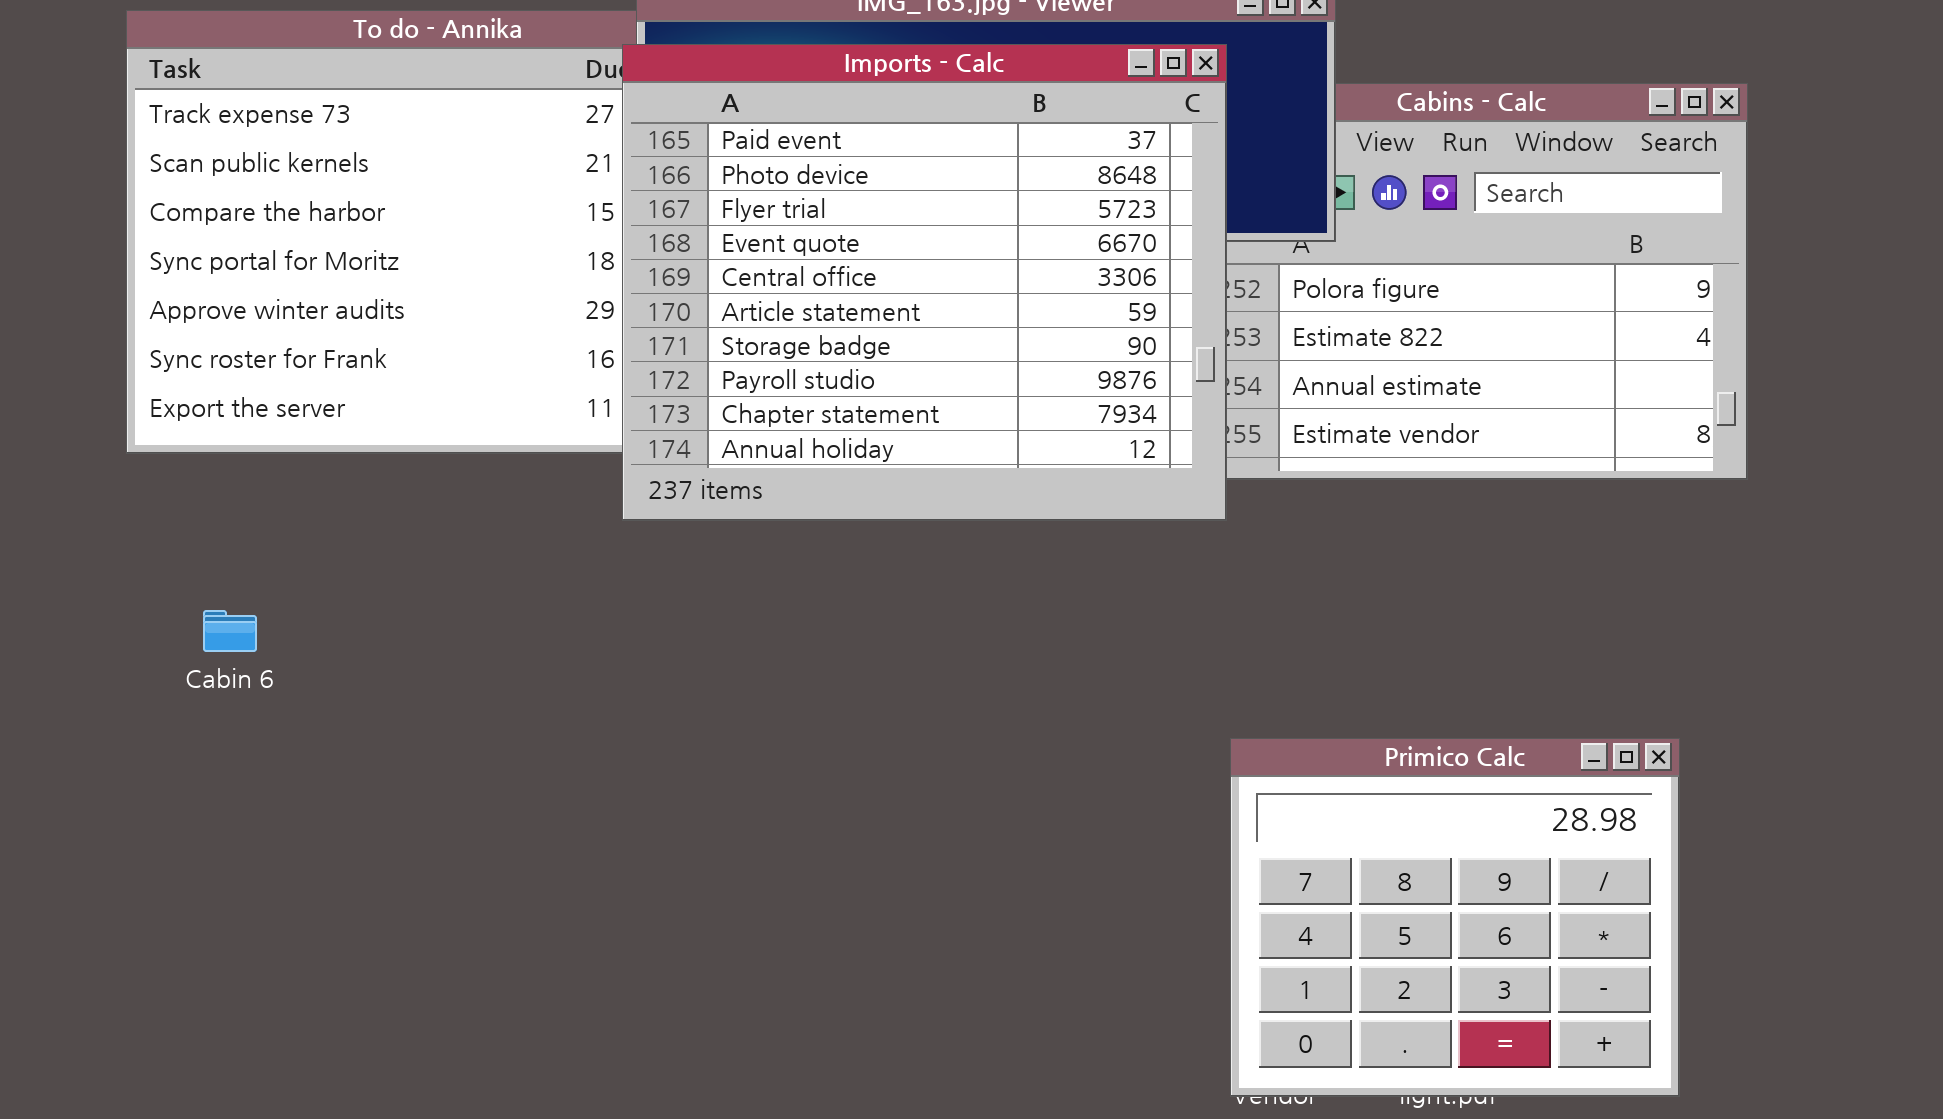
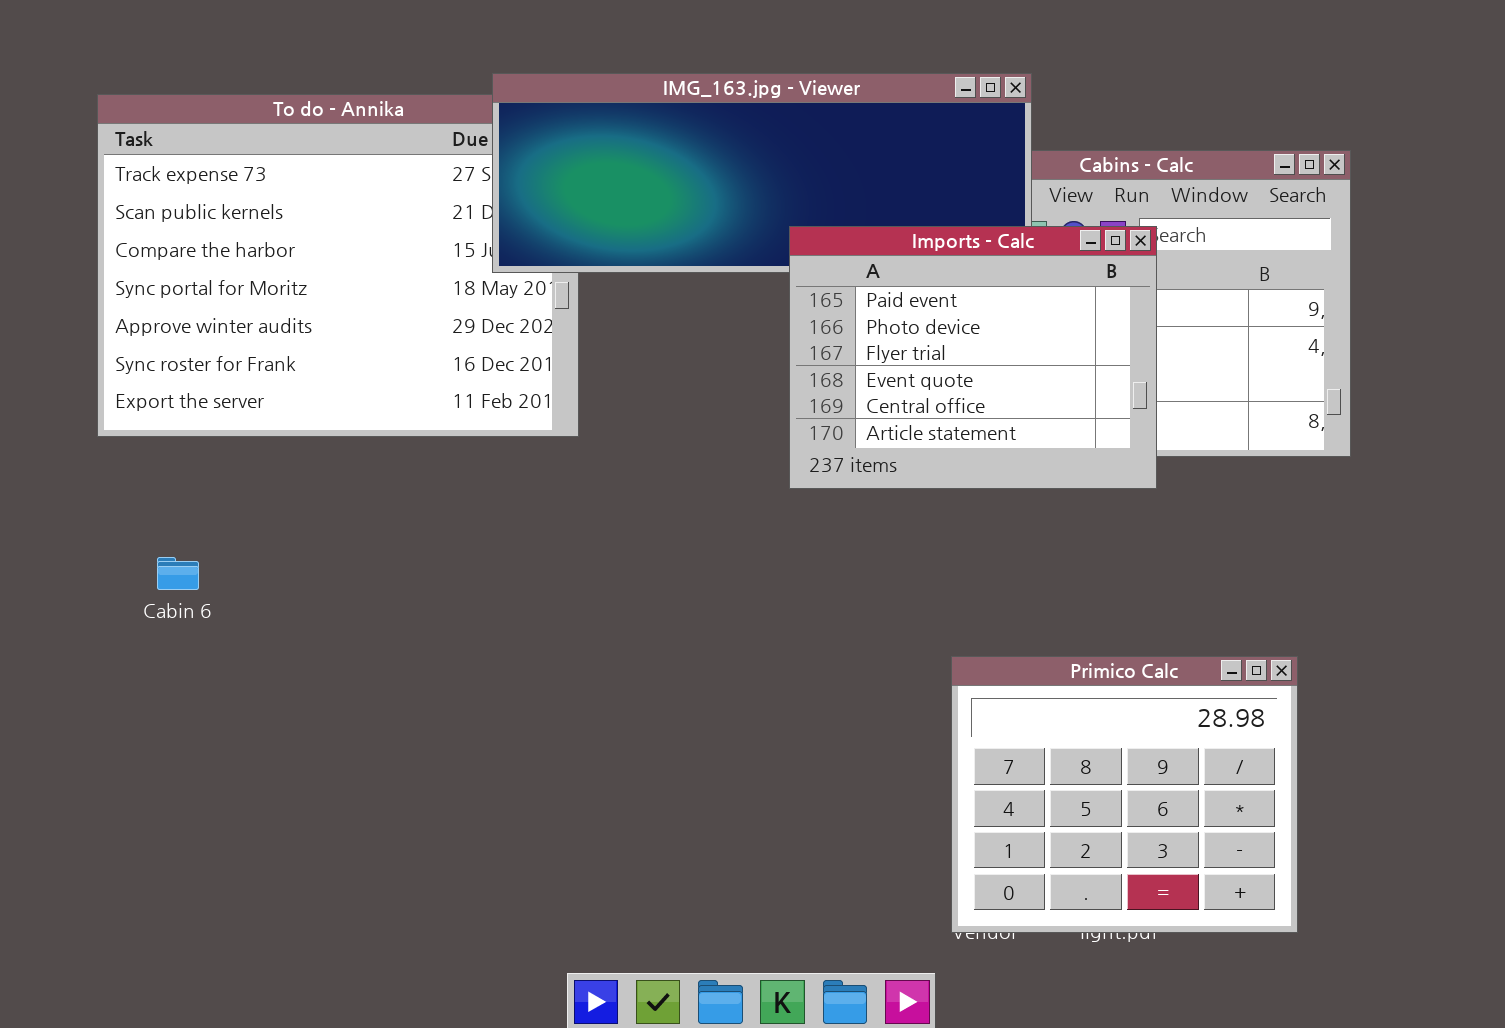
Imports - Calc: [622,44,1227,521] -> [789,226,1157,489], moved, resized

